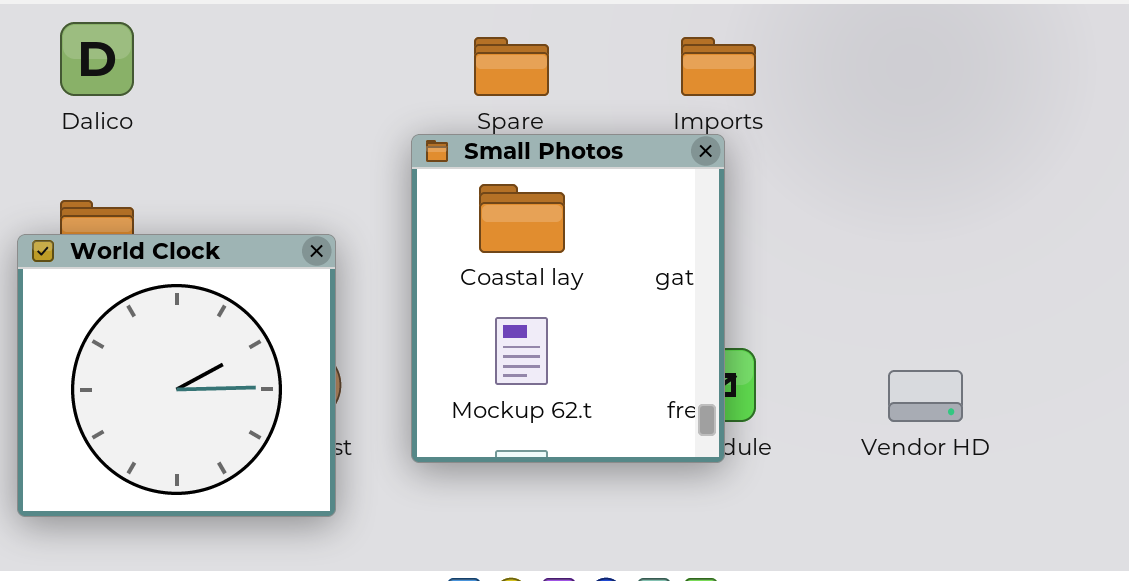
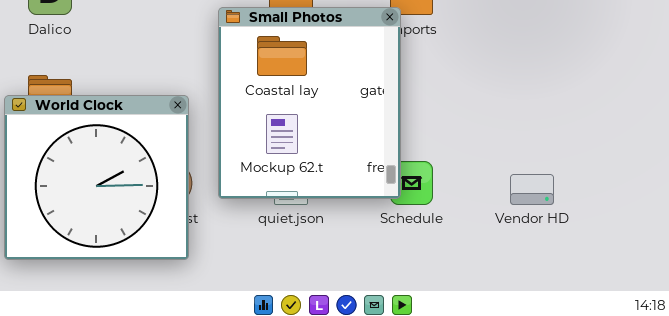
Small Photos: [411,134,725,463] -> [218,7,401,199], moved

